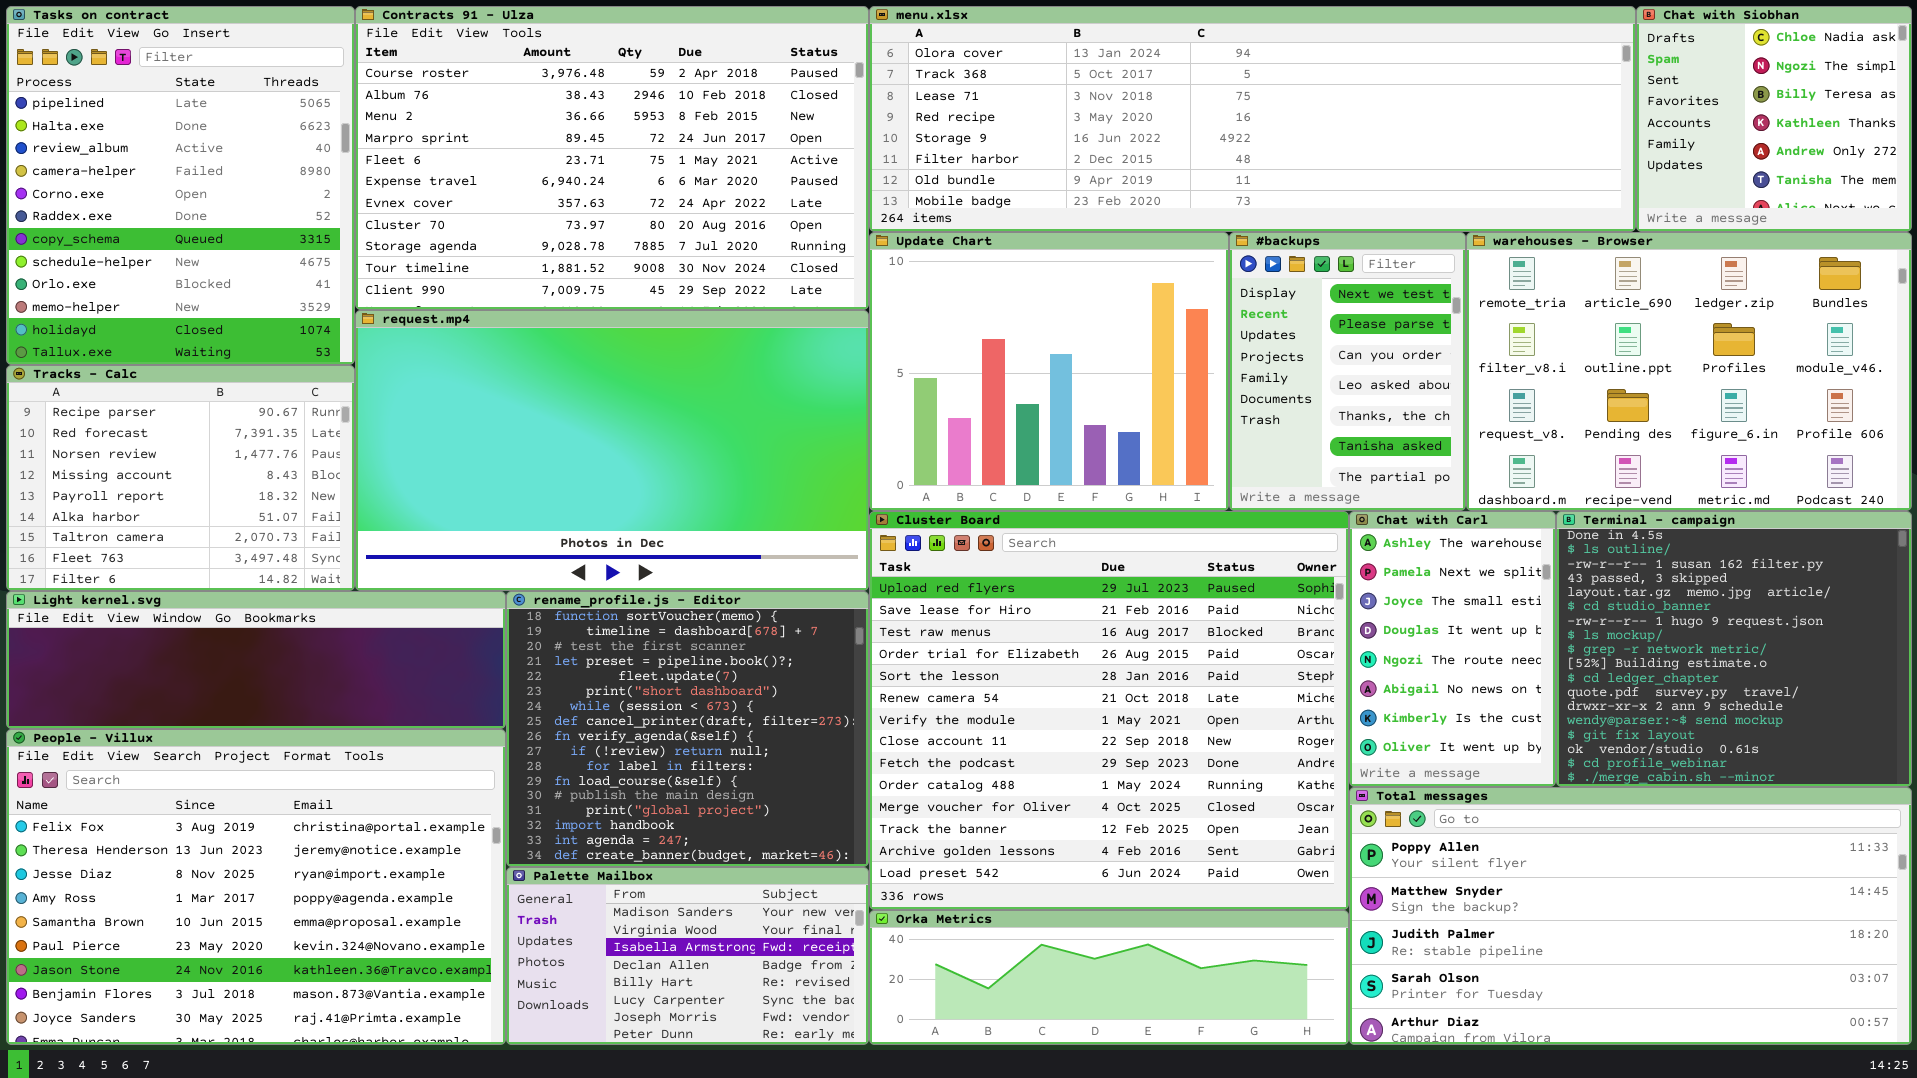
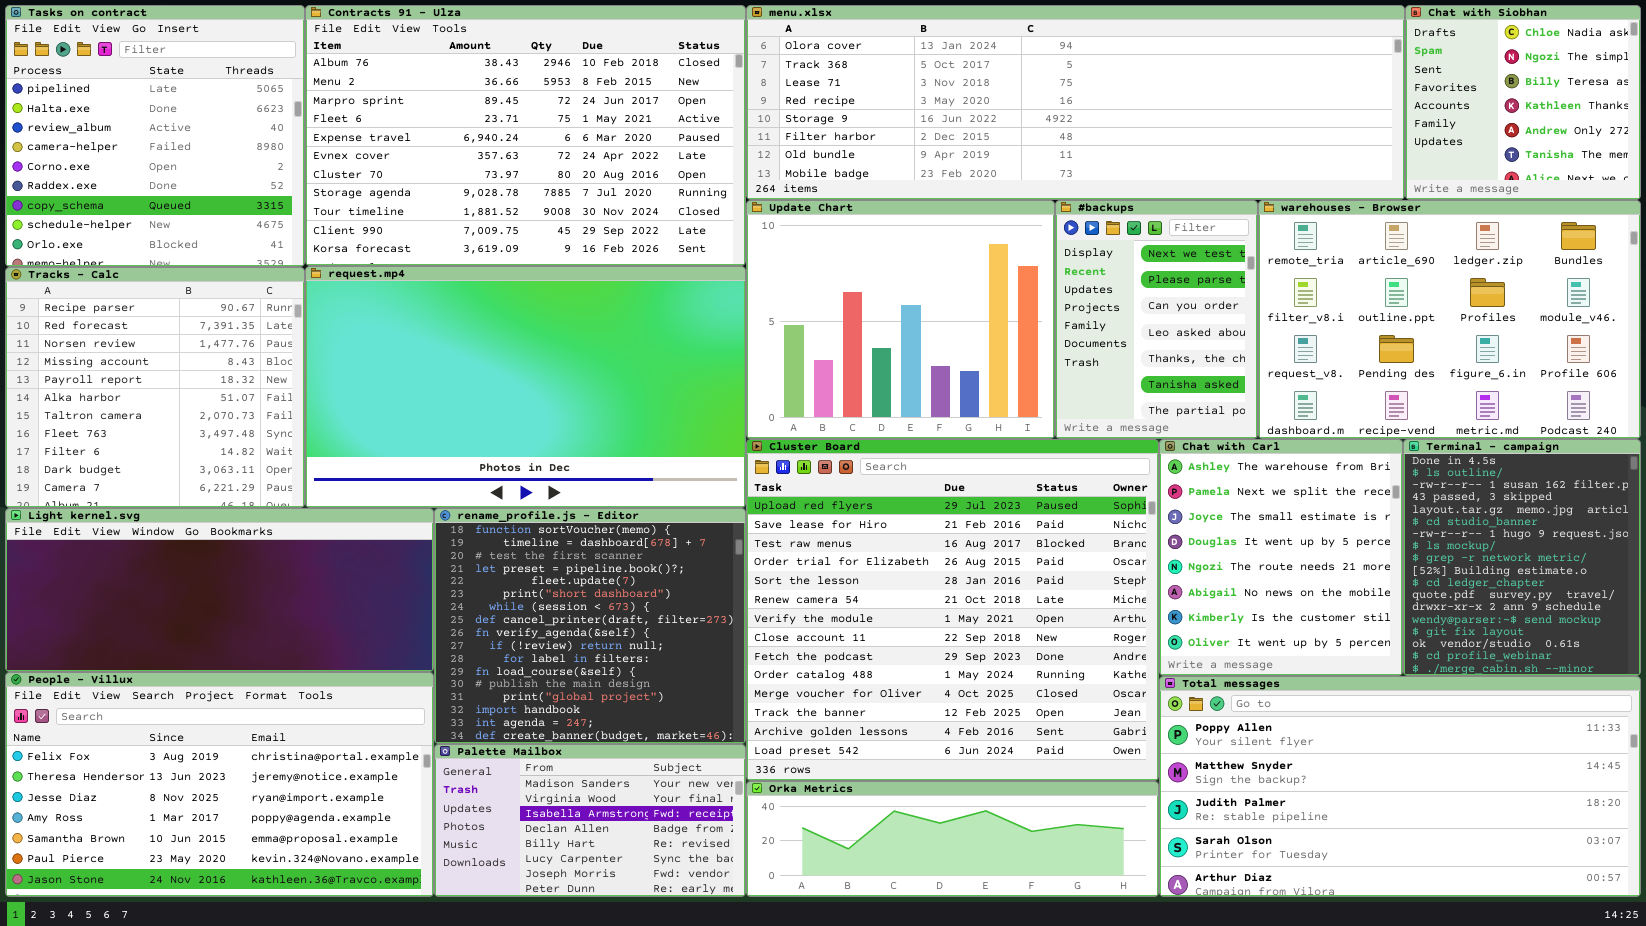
Tasks on contract: [6,6,355,365] -> [5,5,305,267], resized
Contracts 91 - Ulza: [355,6,869,310] -> [305,5,746,266], scrolled down 1 row
Tracks - Calc: [6,365,355,591] -> [5,267,305,508], resized
Chat with Carl: [1349,511,1556,787] -> [1159,439,1403,676], resized
Terminal - campaign: [1556,511,1912,787] -> [1403,439,1641,676], resized
Light kernel.svg: [6,591,506,729] -> [5,508,434,672], resized
People - Villux: [6,729,506,1045] -> [5,672,434,897], resized

